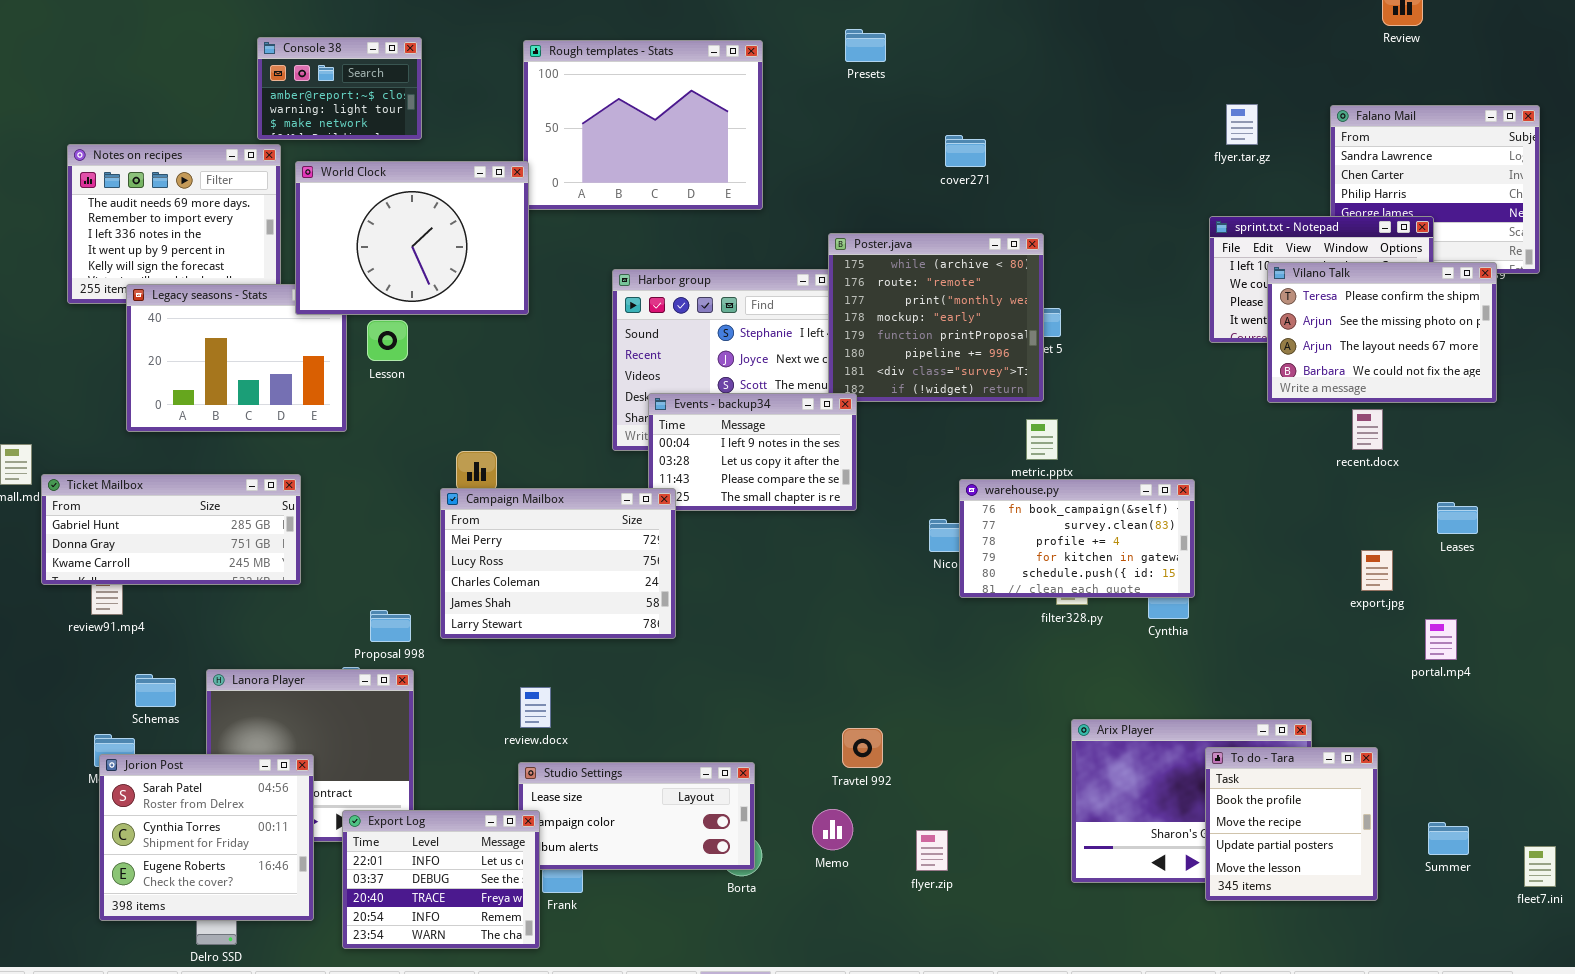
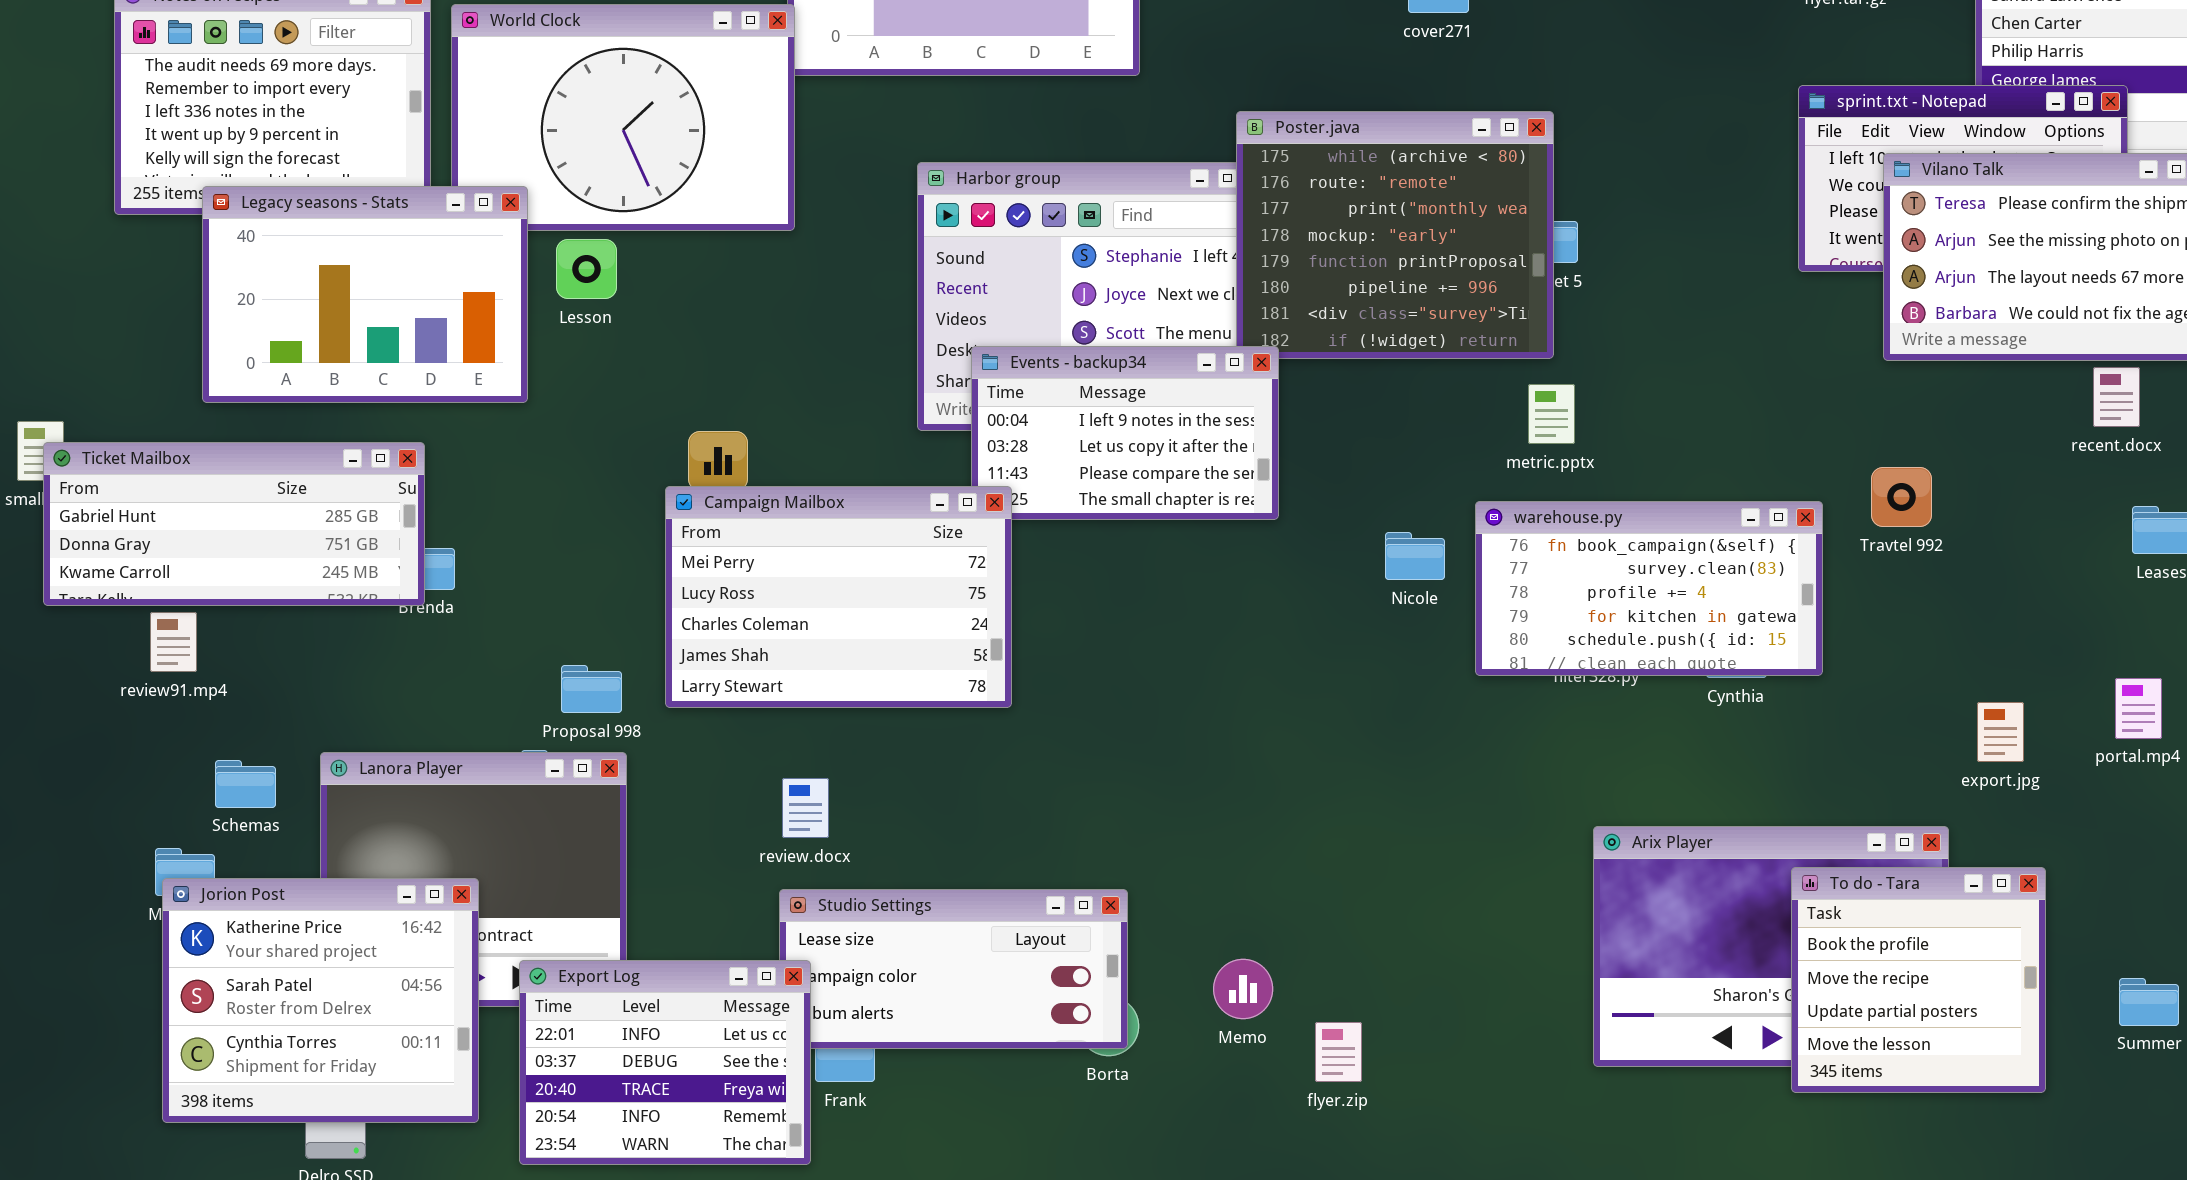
Legacy seasons - Stats: [126,284,347,432] -> [202,186,528,403], raised
recent.docx: [1352,409,1383,450] -> [2093,367,2140,427], moved
Ticket Mailbox: [41,474,301,585] -> [43,442,425,606], moved
warehouse.py: [959,479,1195,598] -> [1475,501,1823,676], moved
export.jpg: [1361,550,1393,591] -> [1977,702,2024,762], moved
Travtel 992: [842,728,883,768] -> [1871,467,1932,527], moved
Jorion Post: [99,754,314,921] -> [162,878,479,1123], scrolled up 1 row
flyer.zip: [916,830,948,871] -> [1315,1022,1362,1082], moved

